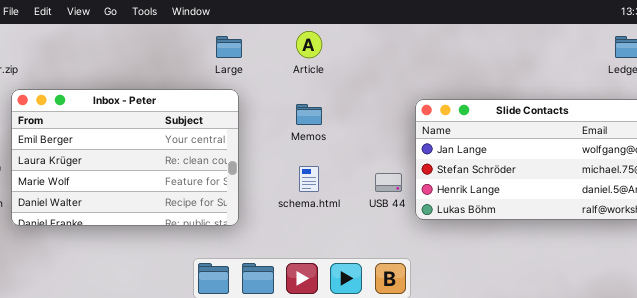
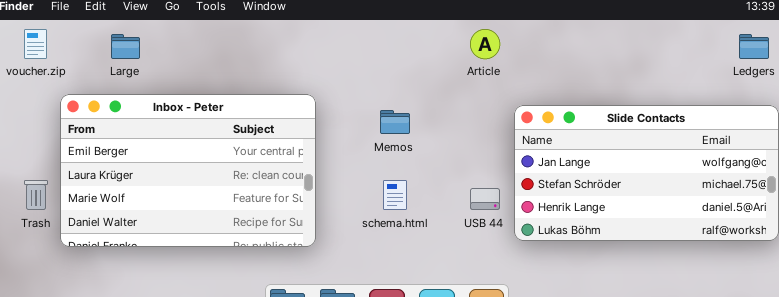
Article: [296,31,322,58] -> [470,29,500,59], moved
Large: [216,36,242,58] -> [111,34,140,59], moved

